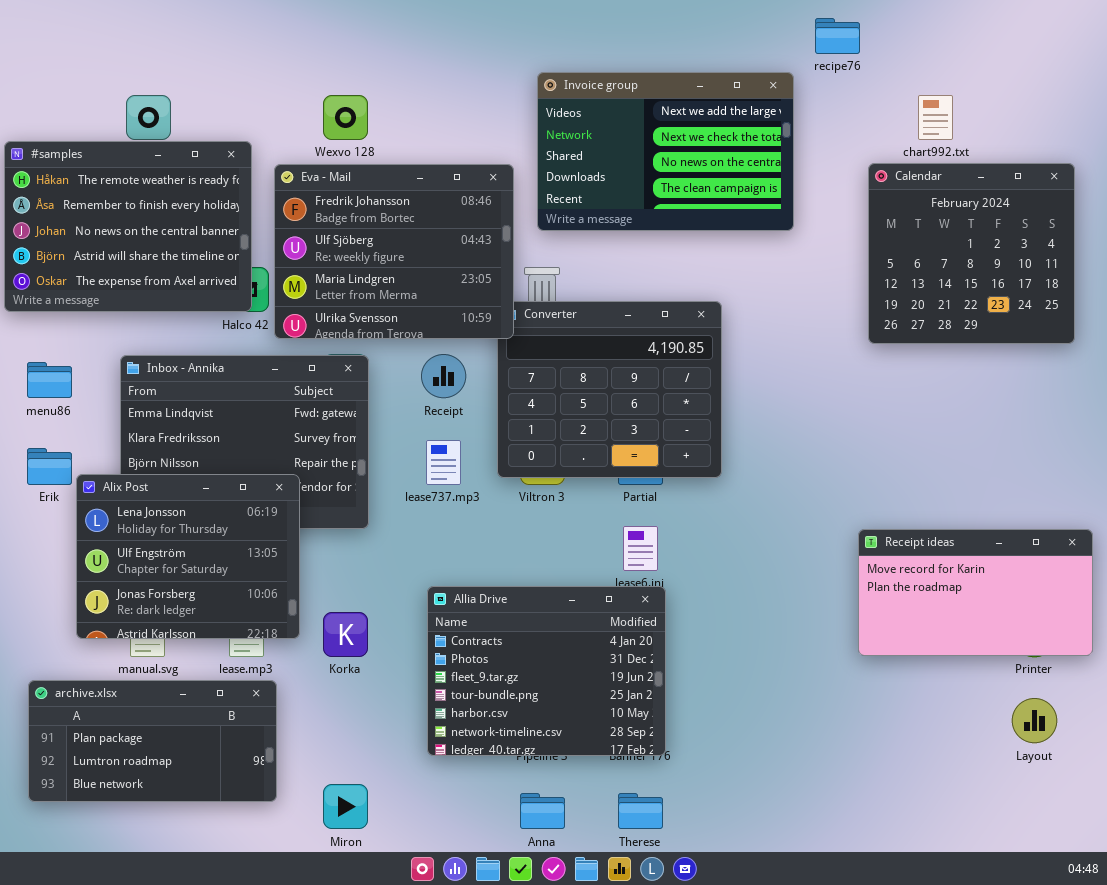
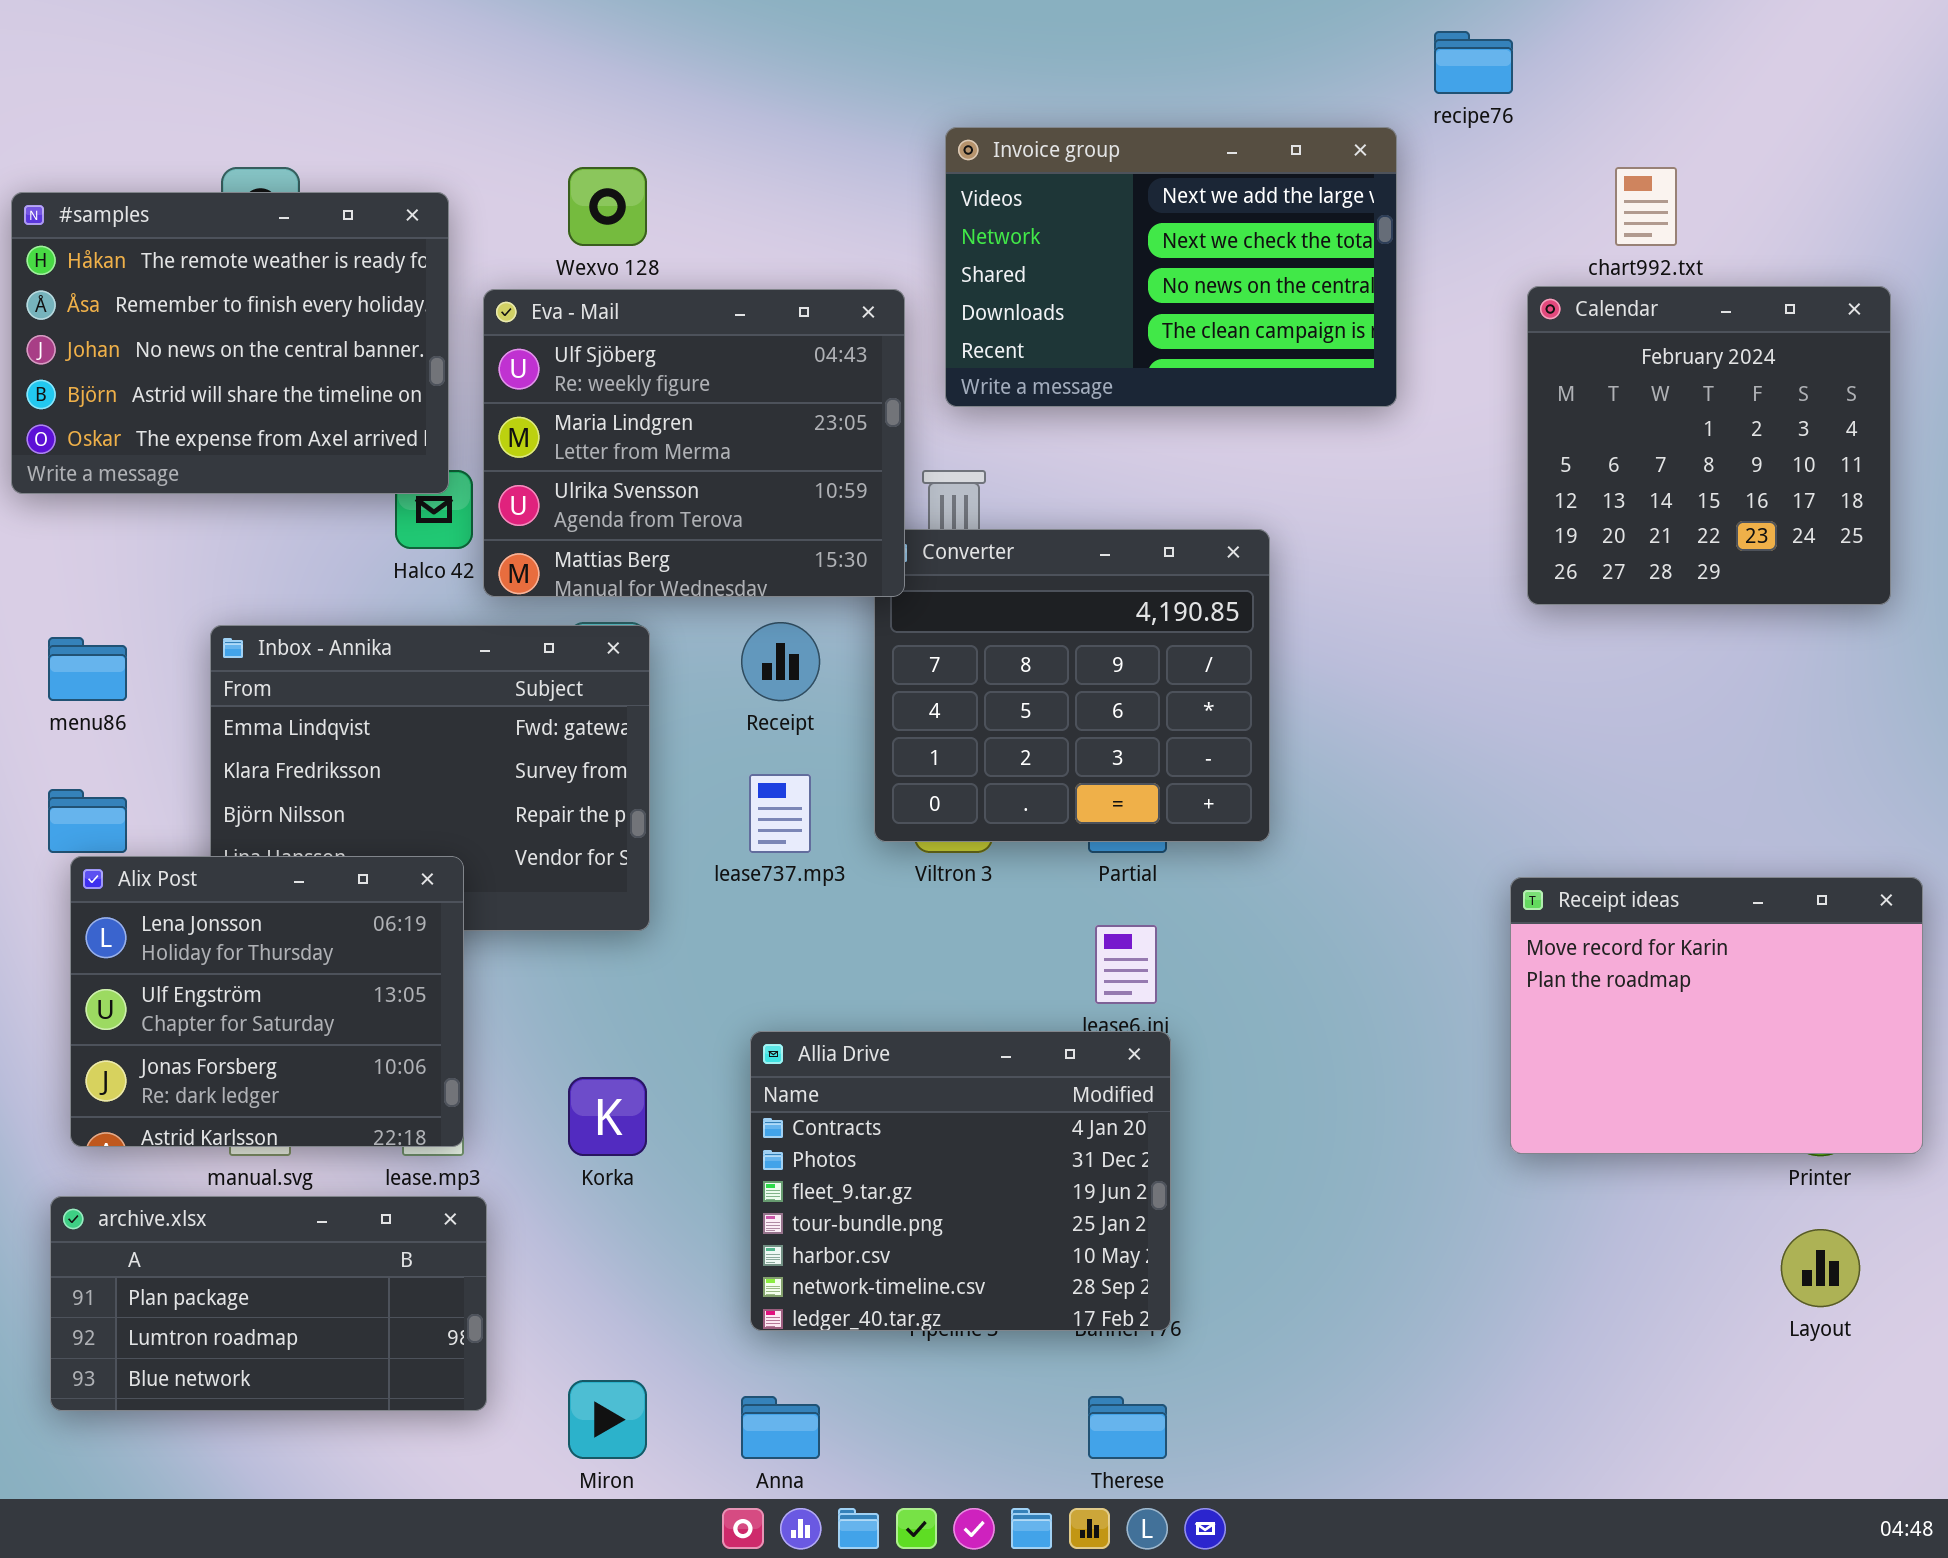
#samples: [4,141,252,312] -> [11,192,449,494], moved
Eva - Mail: [274,164,514,339] -> [483,289,905,597], scrolled down 1 row
Alix Post: [76,474,300,639] -> [70,856,464,1147], moved
Receipt ideas: [858,529,1093,656] -> [1510,877,1923,1154], resized
Anna: [520,793,565,829] -> [741,1396,820,1459], moved

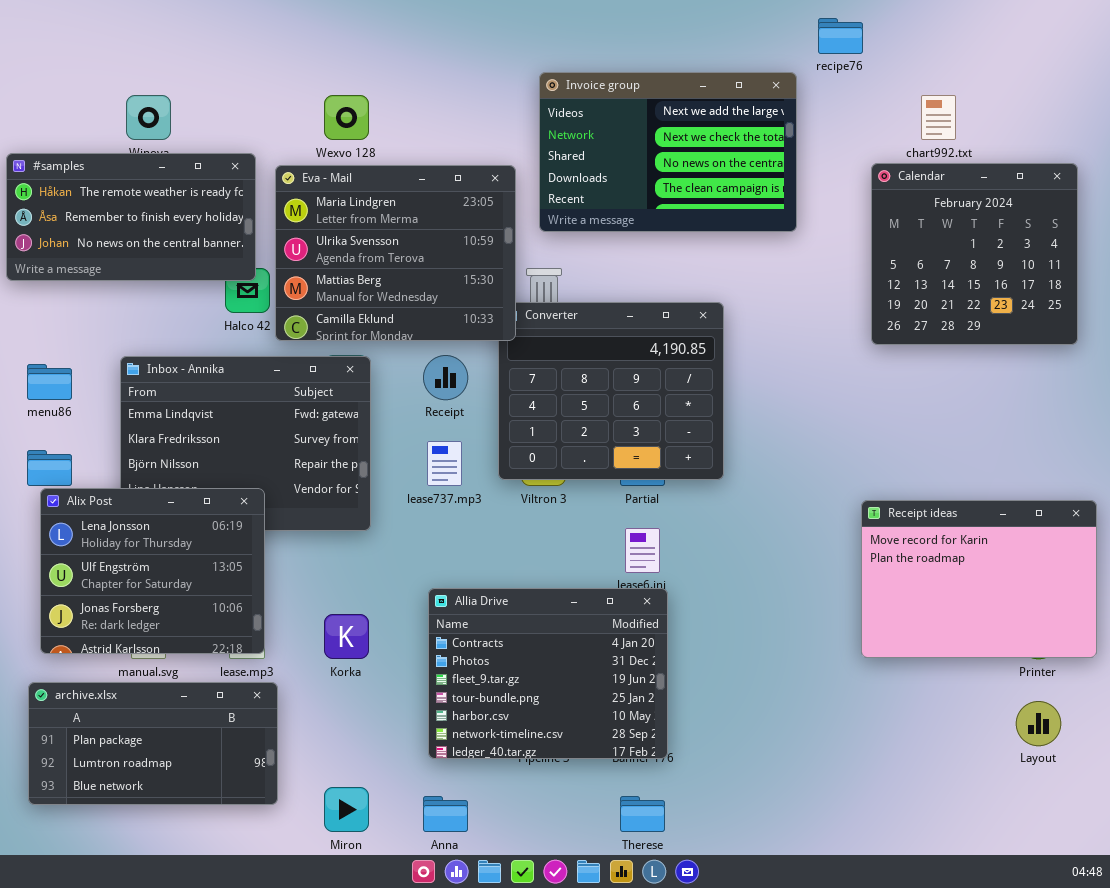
#samples: [11,192,449,494] -> [6,153,256,281], resized
Eva - Mail: [483,289,905,597] -> [275,165,516,341], scrolled down 1 row

